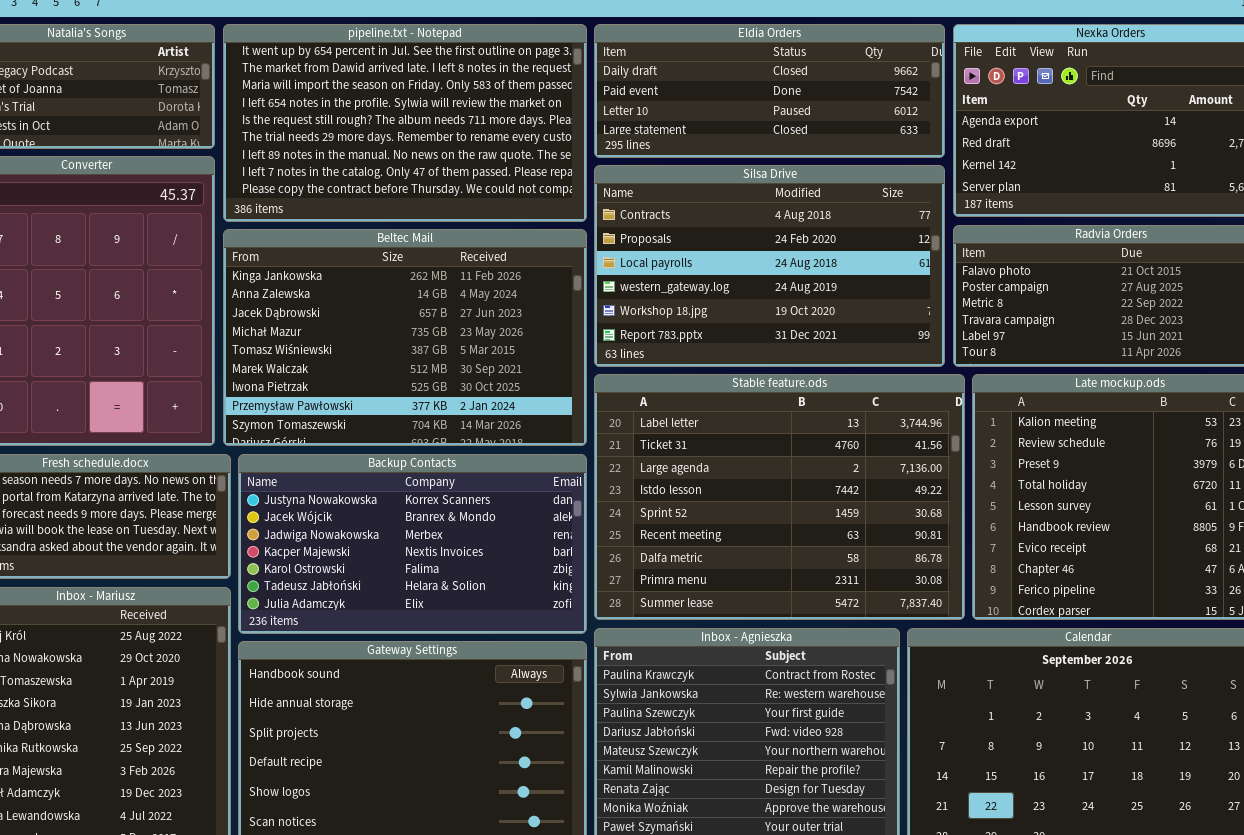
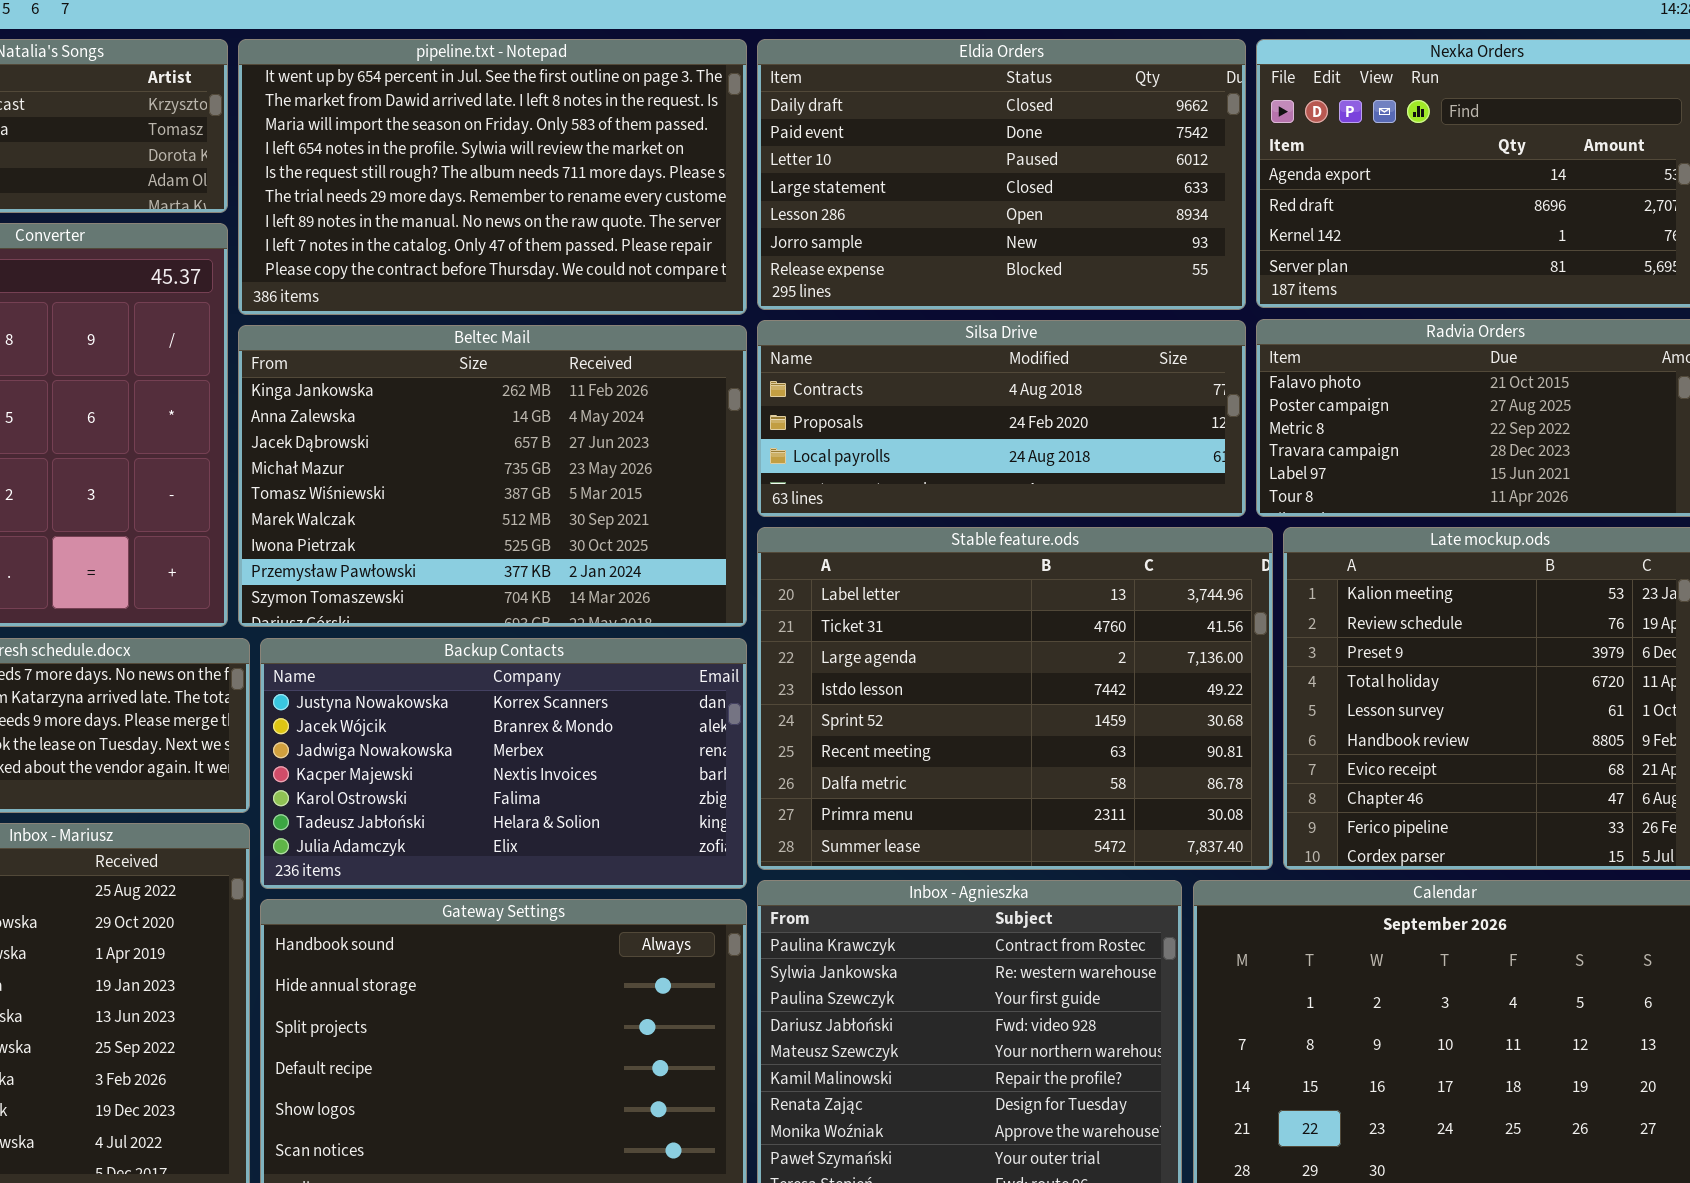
Eldia Orders: [594,24,945,158] -> [757,39,1246,310], resized
Silsa Drive: [594,165,945,367] -> [757,320,1246,517], resized

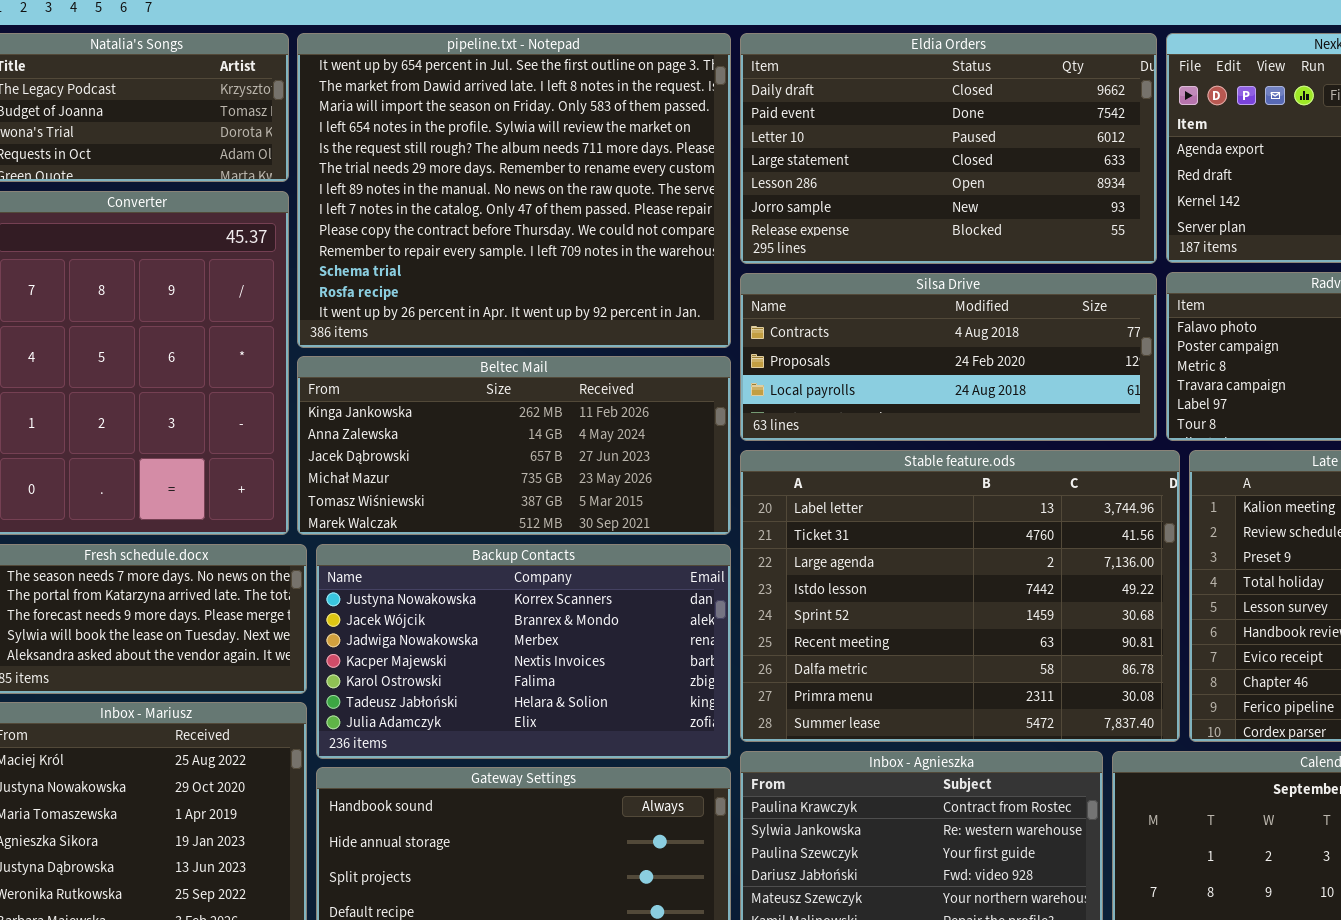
pipeline.txt - Notepad: [238,39,747,315] -> [297,33,731,348], resized
Beltec Mail: [238,325,747,627] -> [297,356,731,535], resized

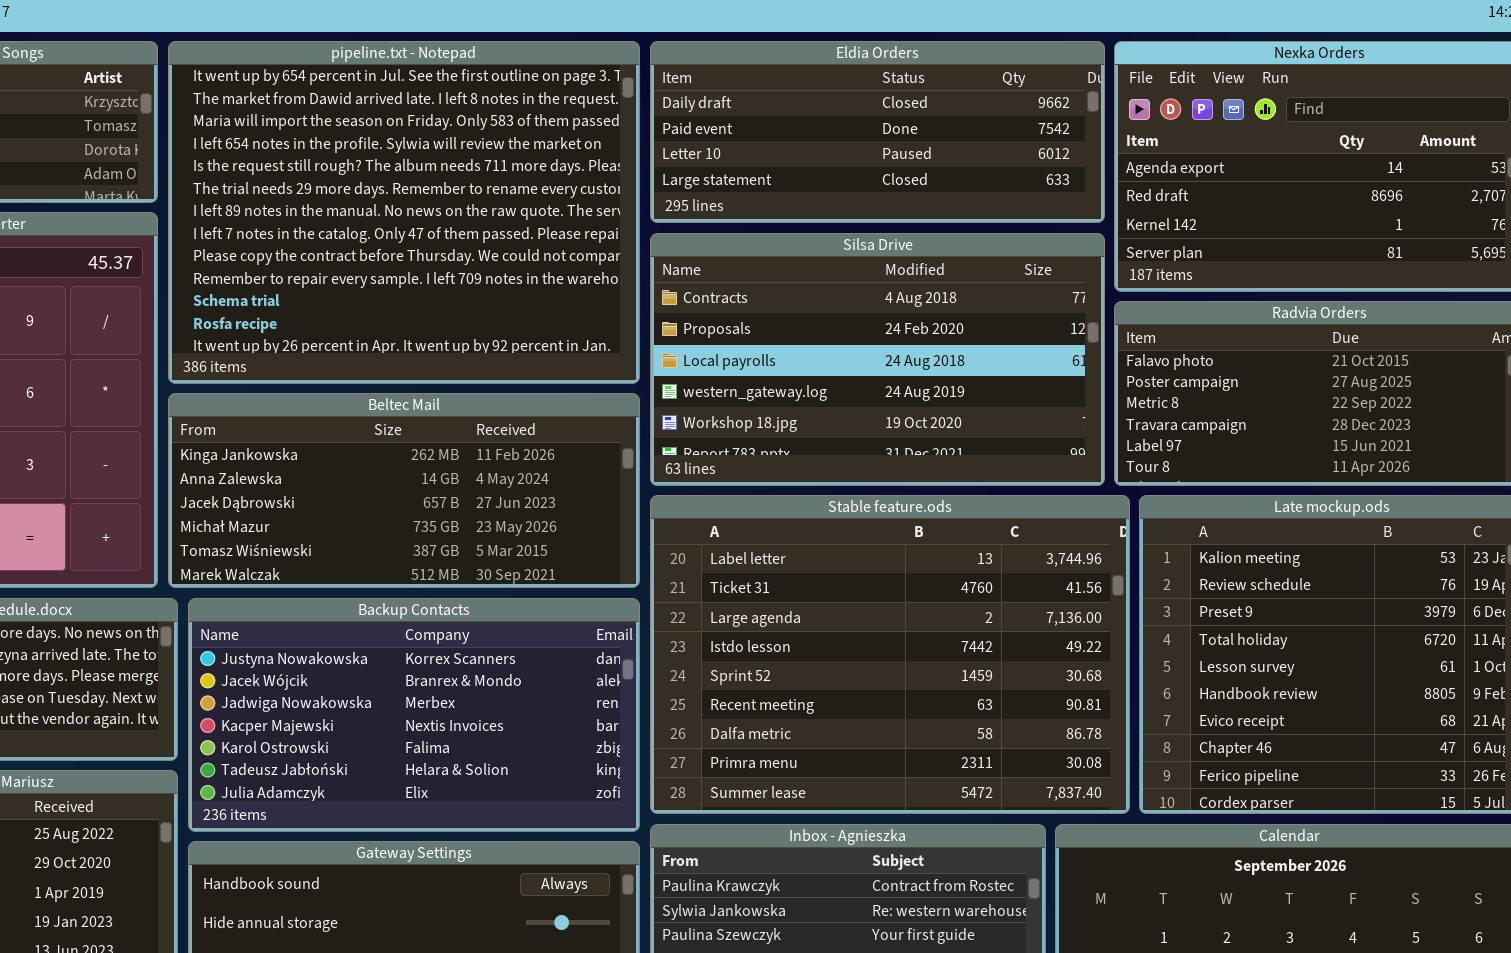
Eldia Orders: [740,33,1157,264] -> [650,41,1105,223], resized
Silsa Drive: [740,273,1157,441] -> [650,233,1105,486], resized

